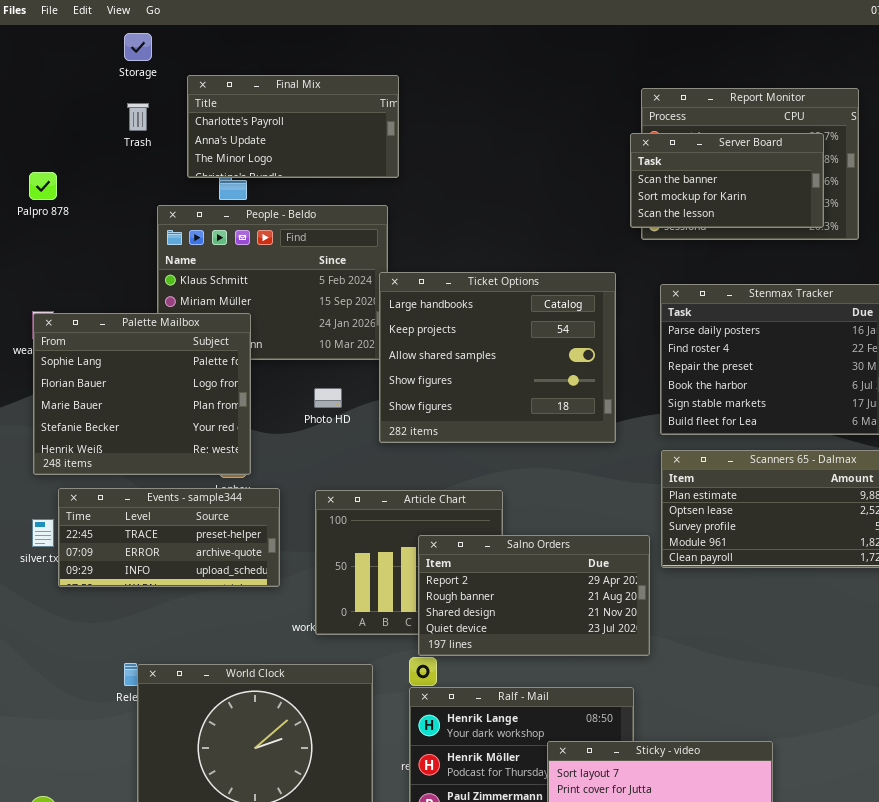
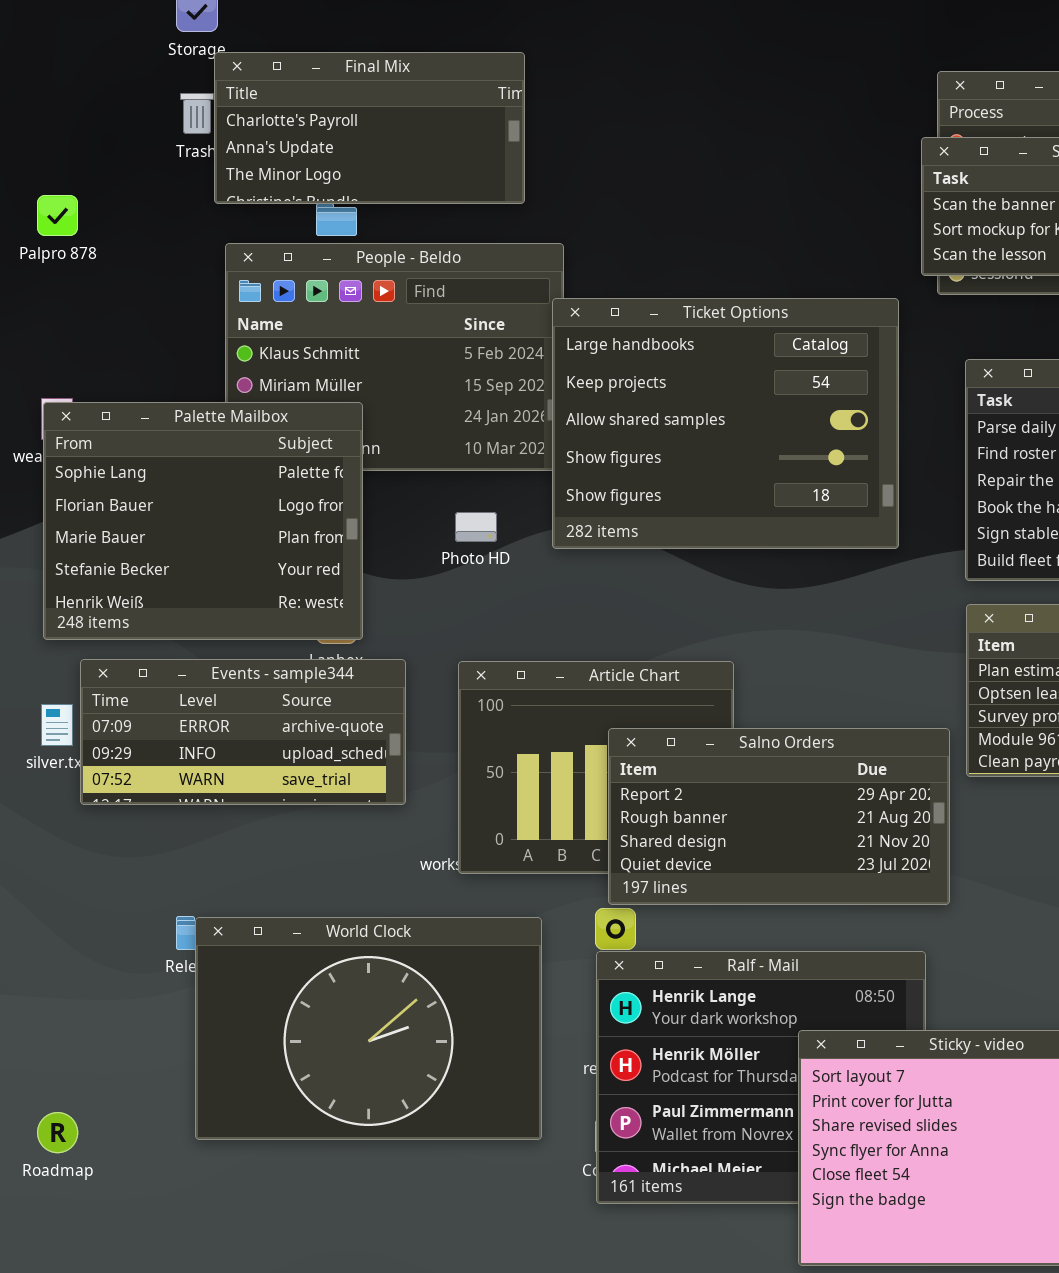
Final Mix: [187,75,399,178] -> [214,52,525,204], moved
Ticket Options: [379,272,616,443] -> [552,298,899,549], moved
Events - sample344: [58,488,280,587] -> [80,659,406,805], scrolled down 1 row

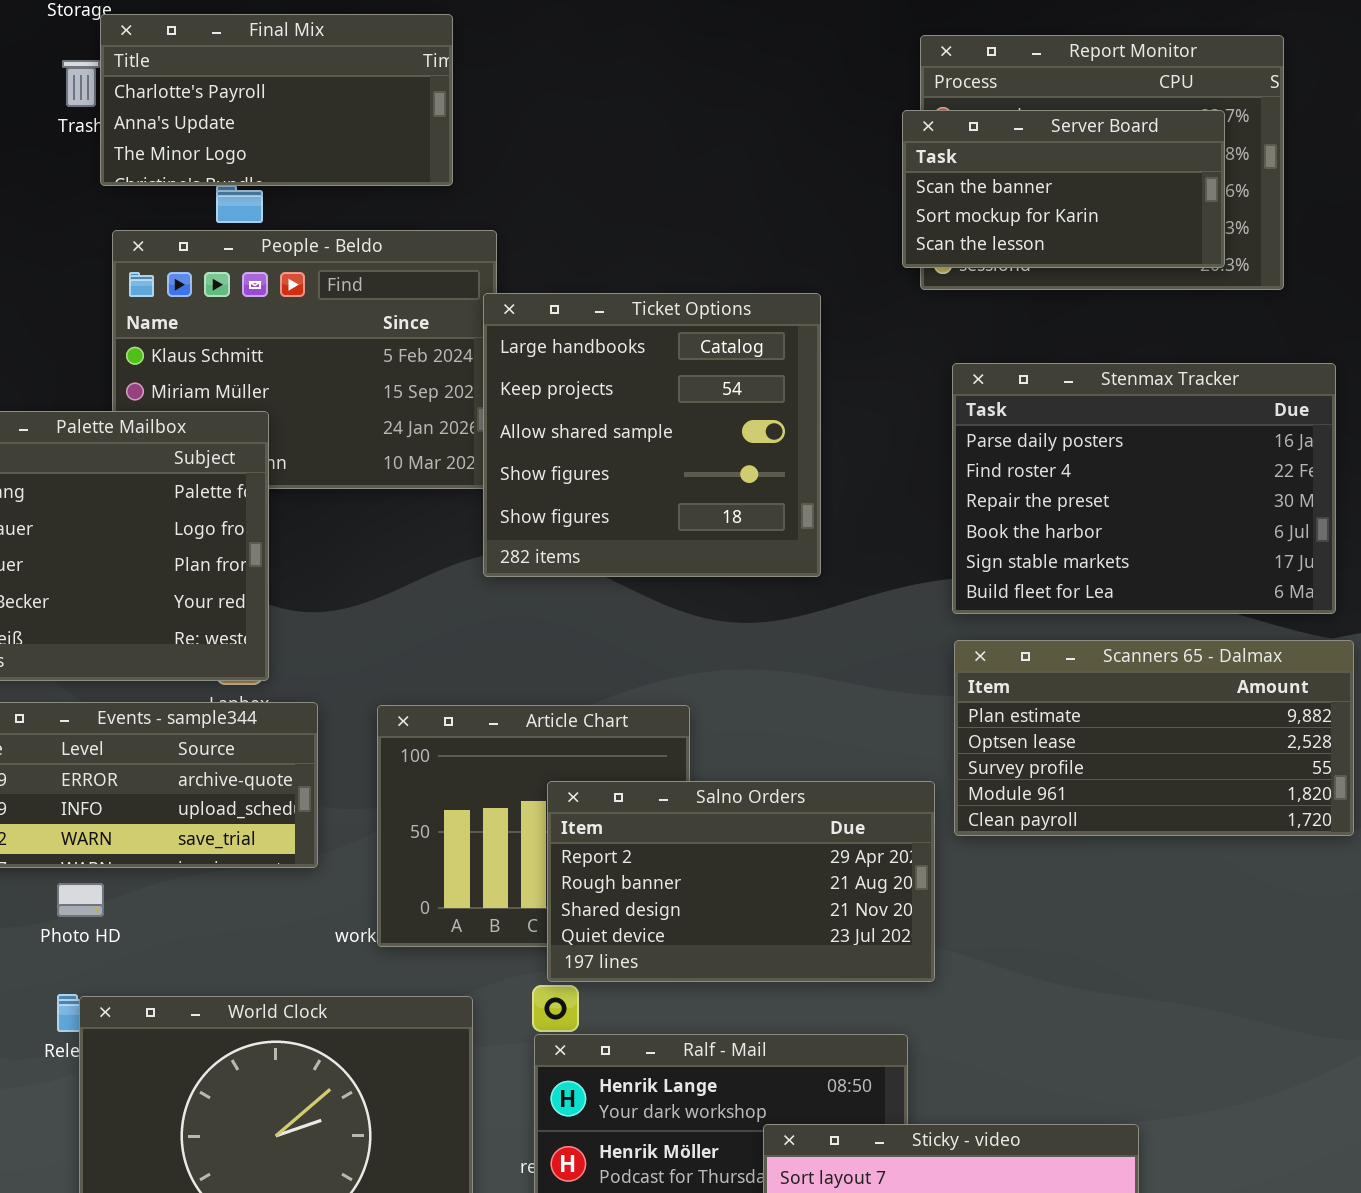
Ticket Options: [552,298,899,549] -> [483,293,821,577], resized
Photo HD: [455,512,497,542] -> [57,883,104,917], moved

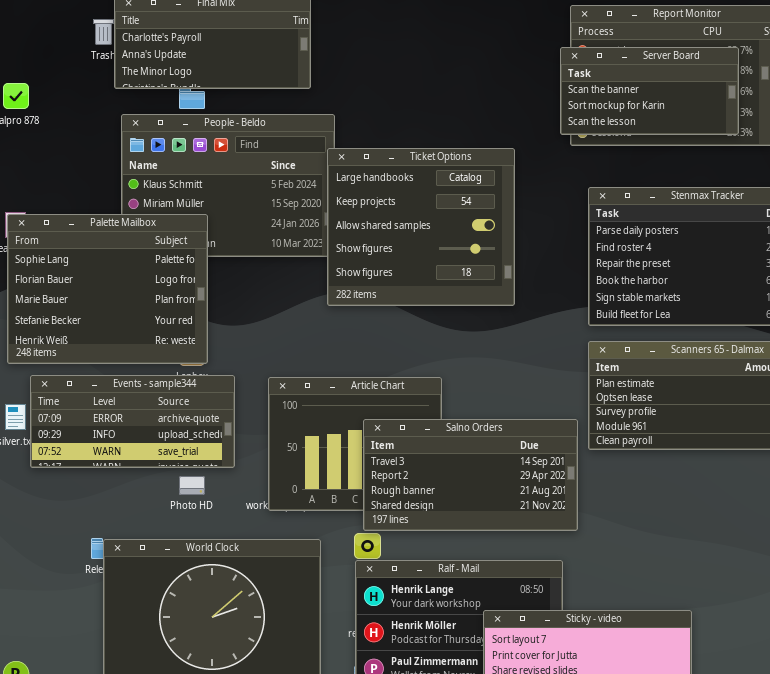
Salno Orders: [547,781,935,982] -> [363,419,578,531], scrolled up 1 row
Photo HD: [57,883,104,917] -> [179,476,205,495], moved

